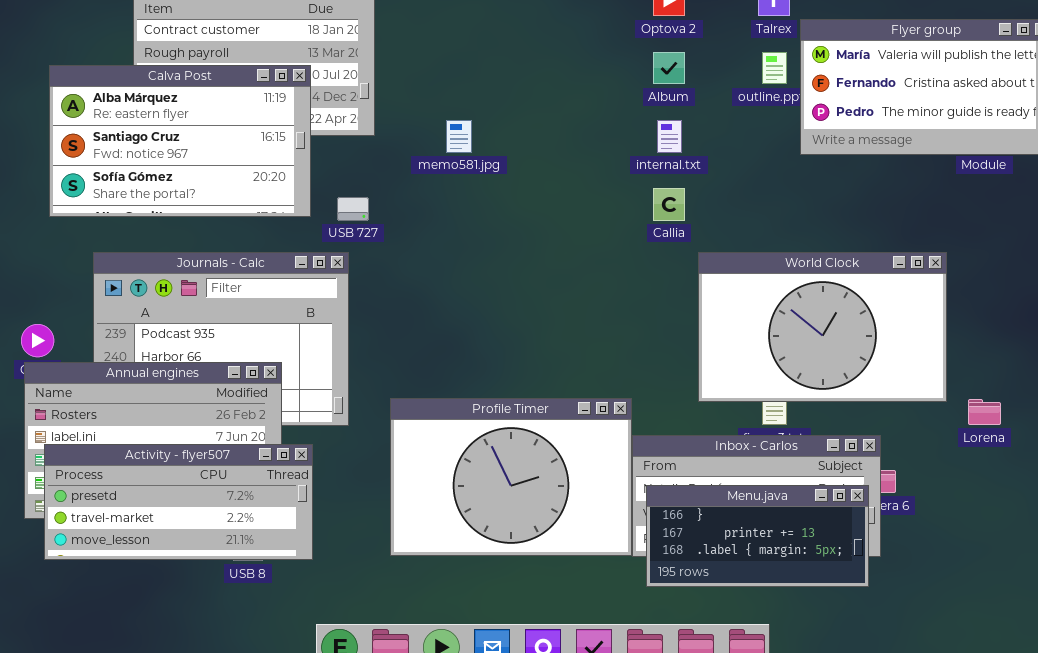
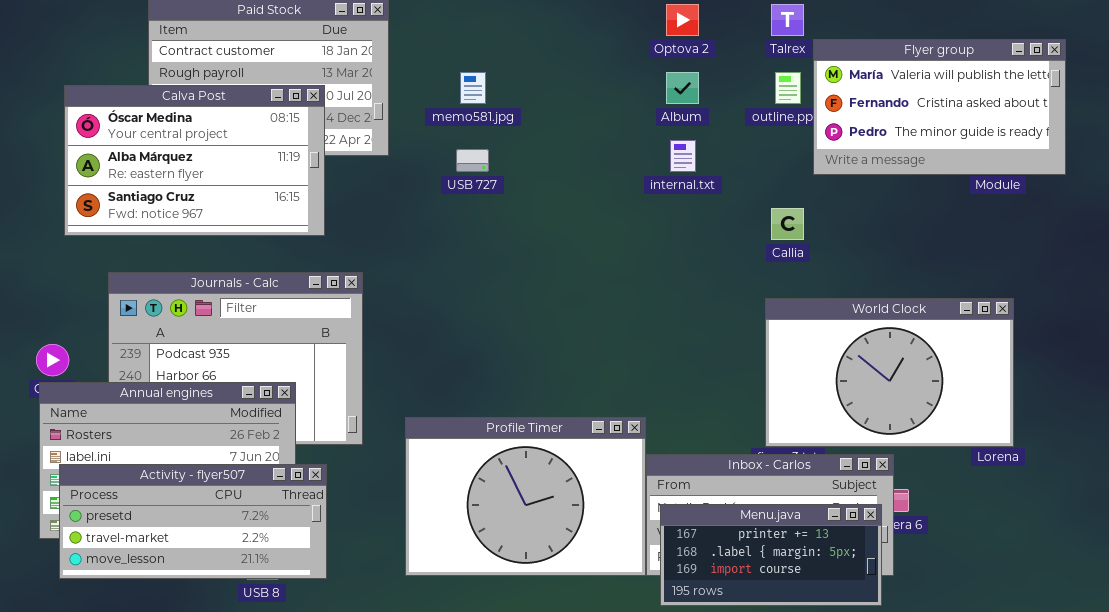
Calva Post: [49,65,311,217] -> [64,85,325,236], scrolled up 1 row
memo581.jpg: [446,120,472,153] -> [460,72,486,104], moved
Callia: [653,188,685,221] -> [771,208,804,240], moved
USB 727: [337,197,369,221] -> [456,149,489,172], moved
World Clock: [698,252,947,402] -> [765,298,1014,447], moved
Menu.java: [646,485,869,587] -> [660,504,882,606], scrolled down 1 row

